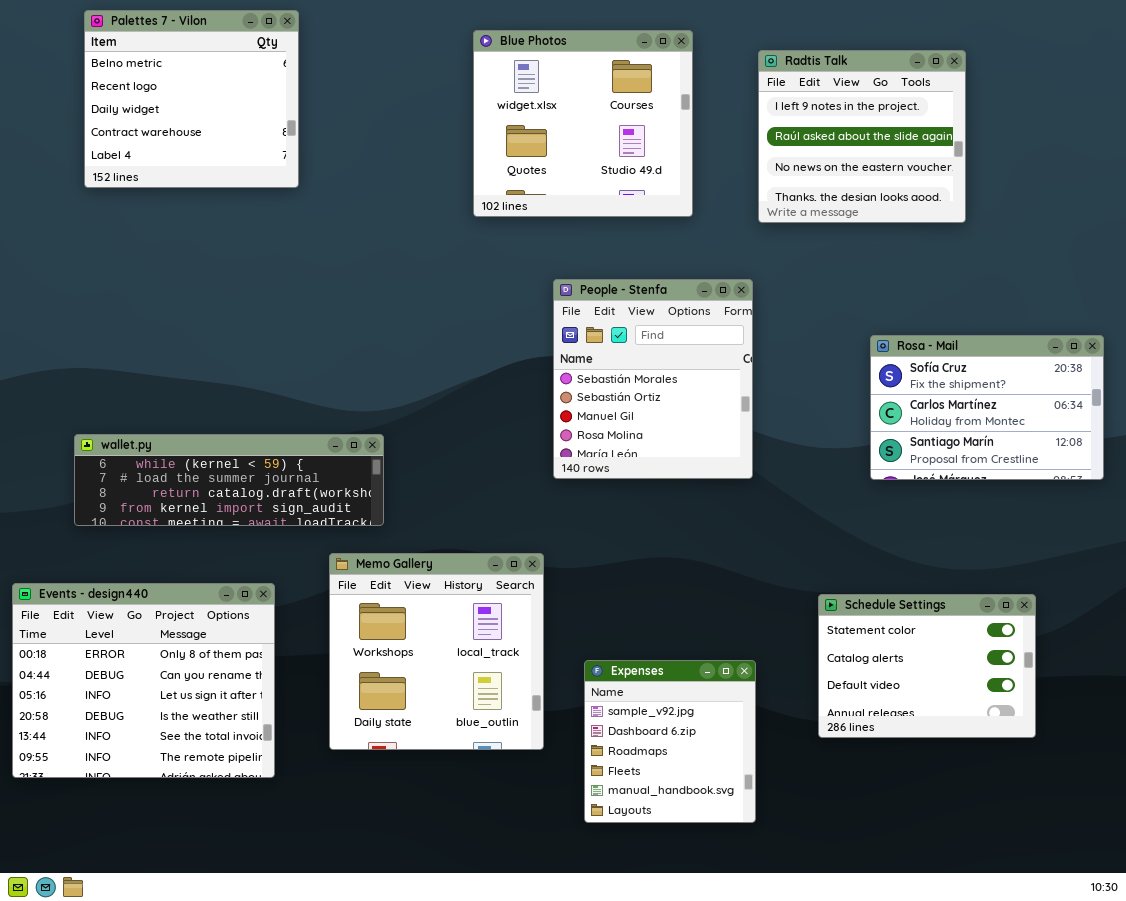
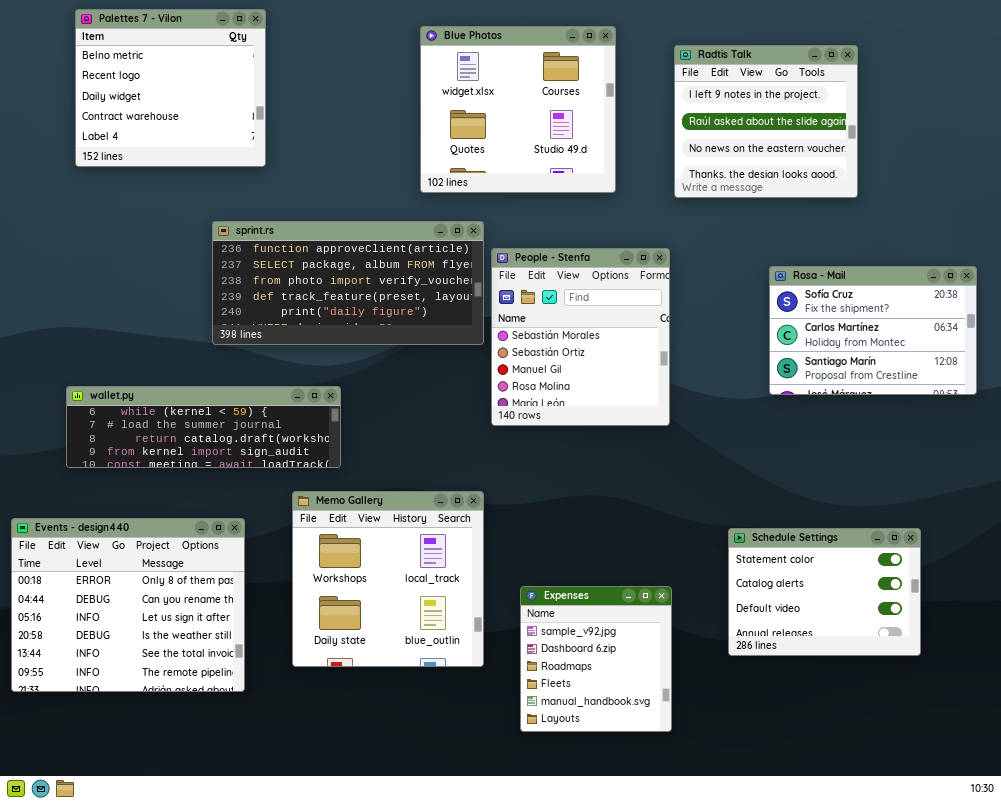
sprint.rs: none -> [212,221,484,345], opened
Rosa - Mail: [870,335,1104,480] -> [769,266,977,395], moved

